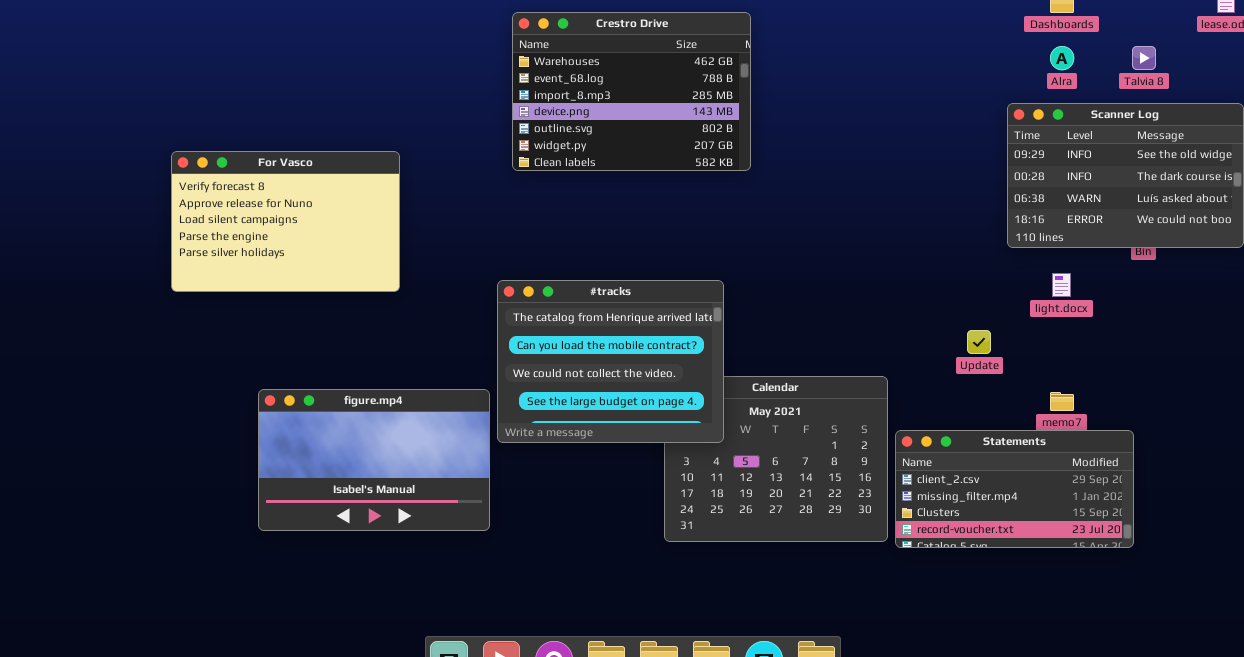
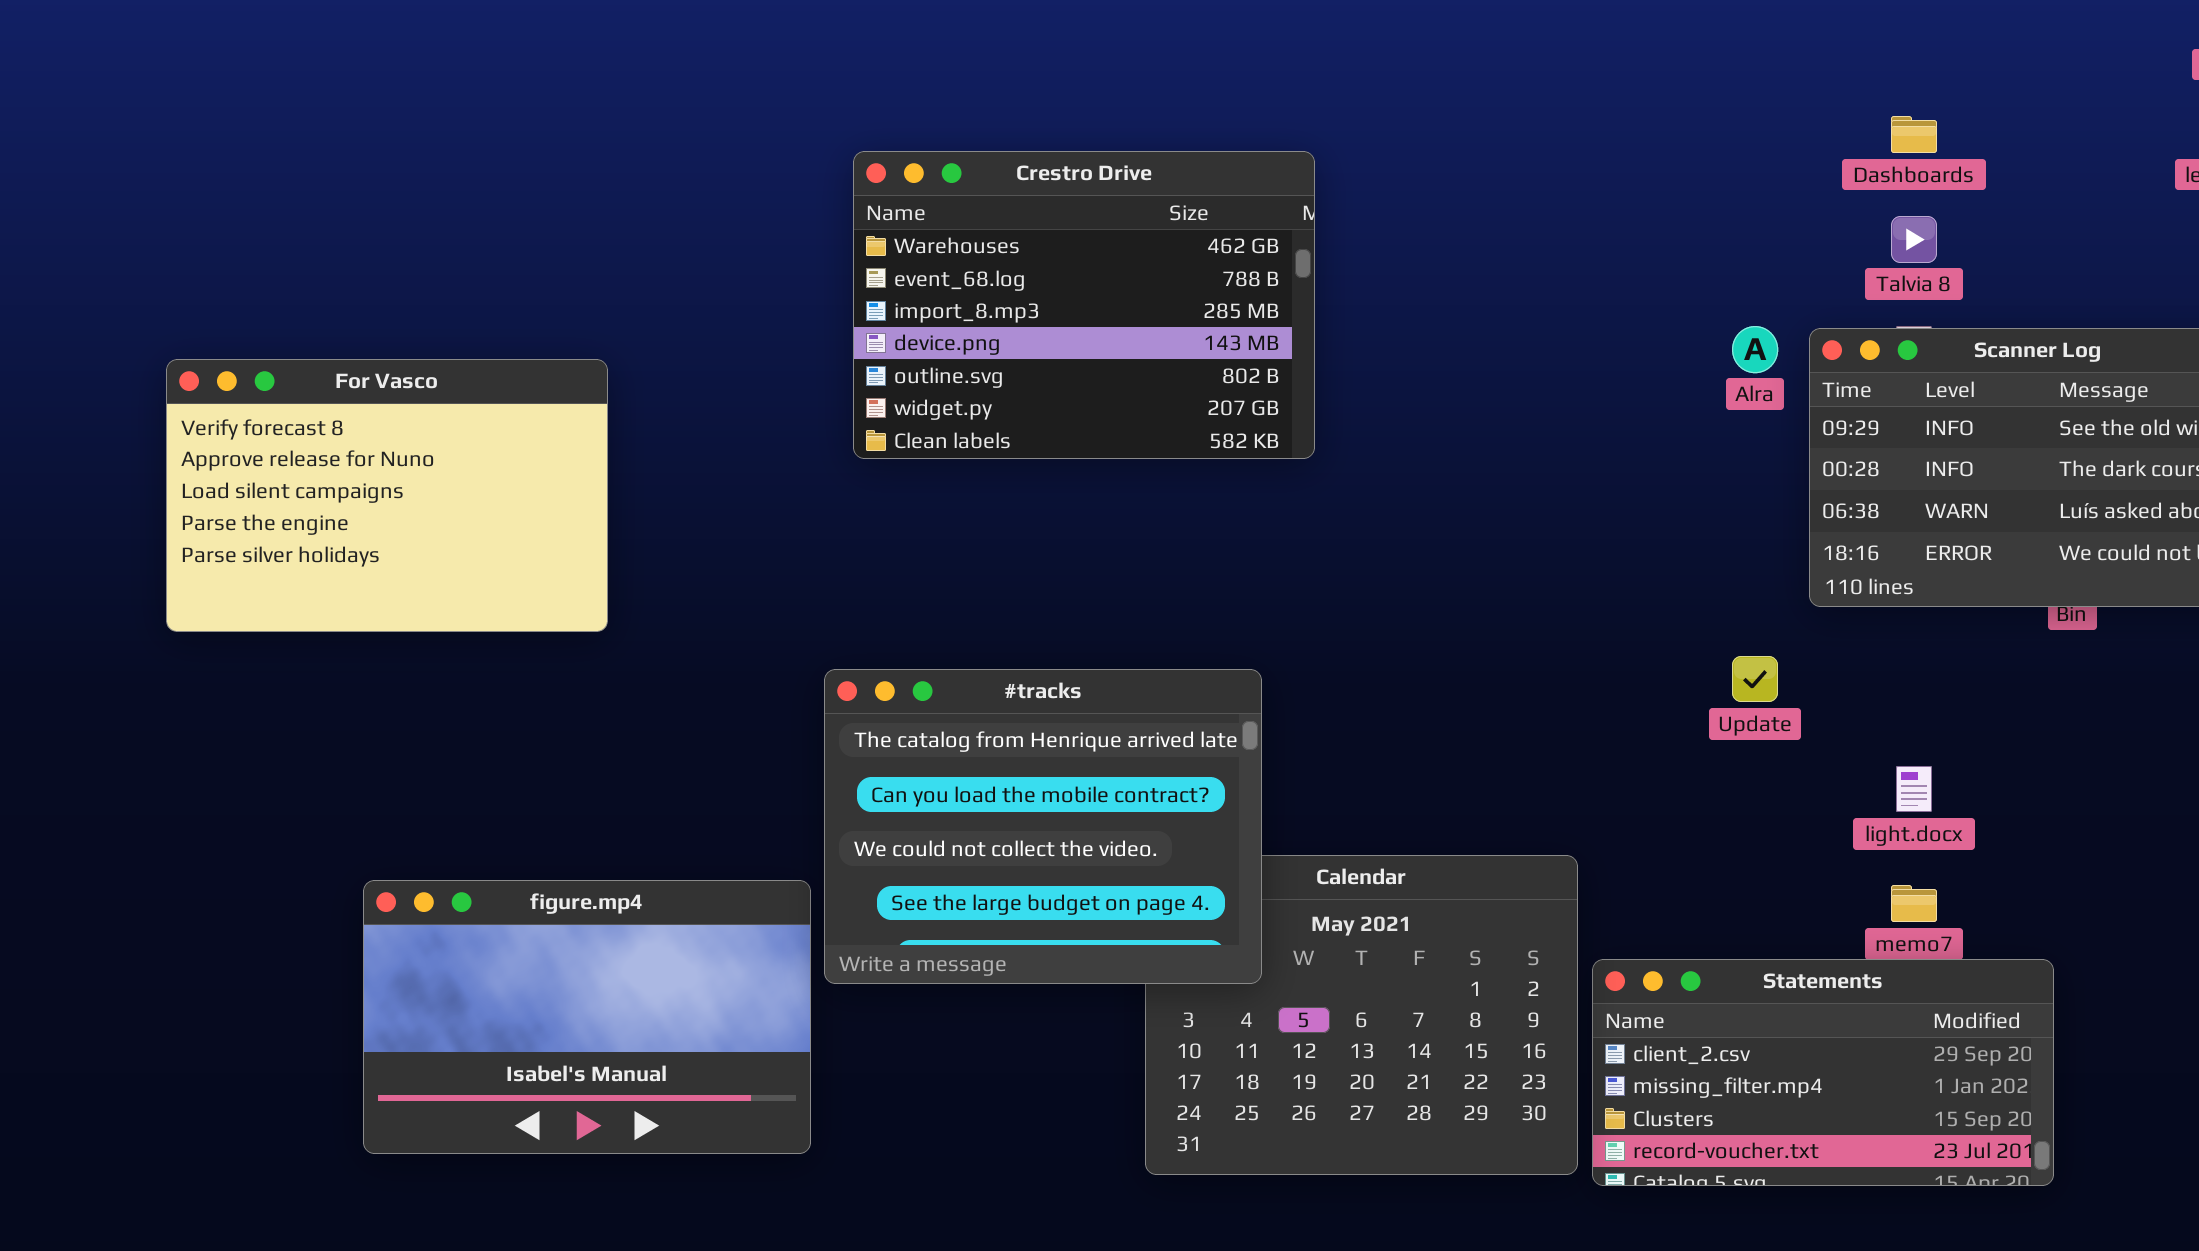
Alra: [1050,46,1074,70] -> [1732,326,1778,373], moved
Talvia 8: [1132,46,1156,70] -> [1891,216,1937,263], moved
For Vasco: [171,151,400,292] -> [166,359,608,632], moved
light.docx: [1052,273,1071,297] -> [1896,766,1932,812], moved
Update: [967,330,991,354] -> [1732,656,1778,702], moved

